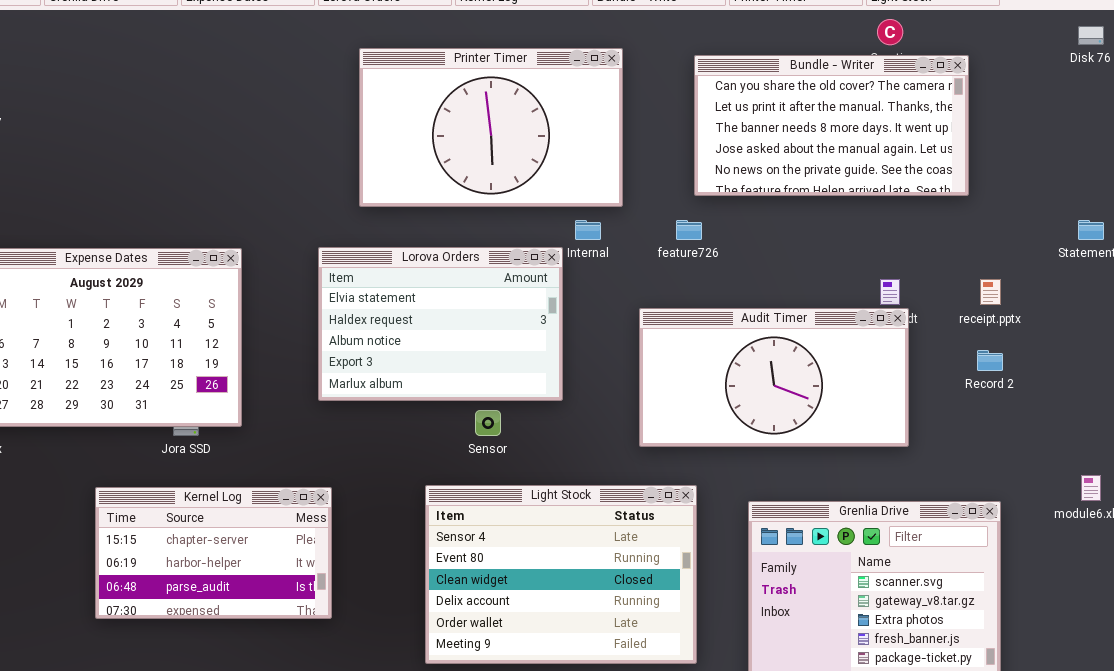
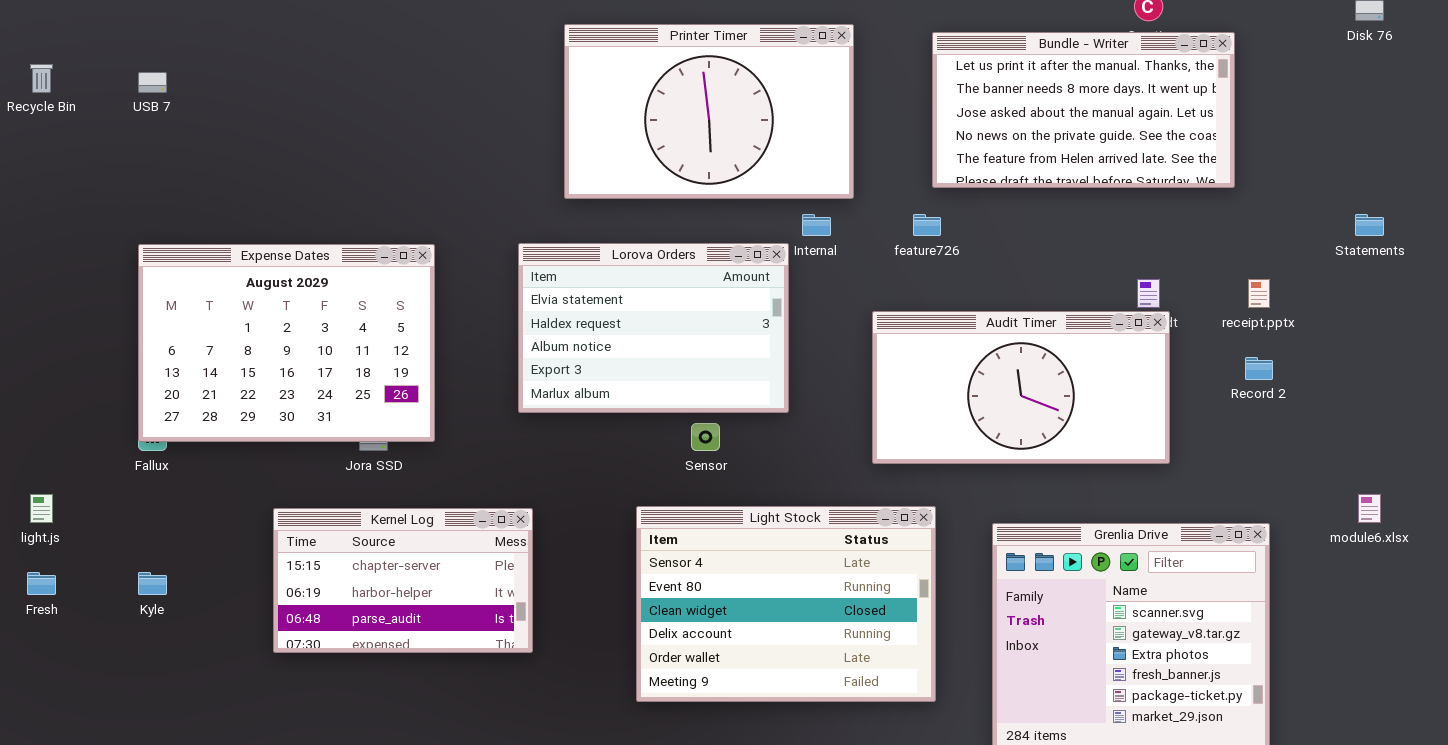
Bundle - Writer: [694,55,969,196] -> [932,32,1235,188], scrolled down 1 row

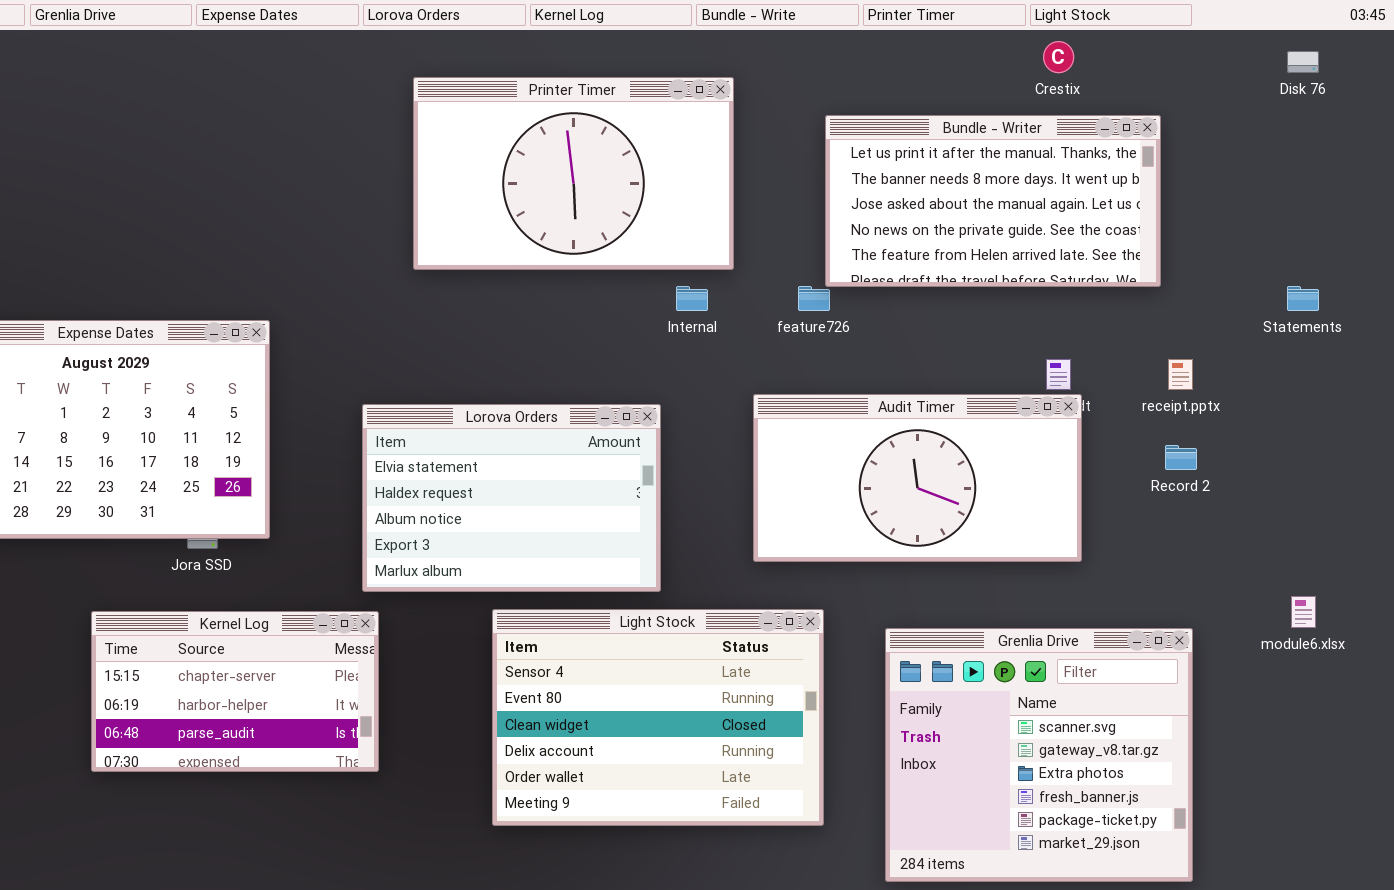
Bundle - Writer: [932,32,1235,188] -> [825,115,1161,287], moved
Lorova Orders: [518,243,789,413] -> [362,404,661,592], moved

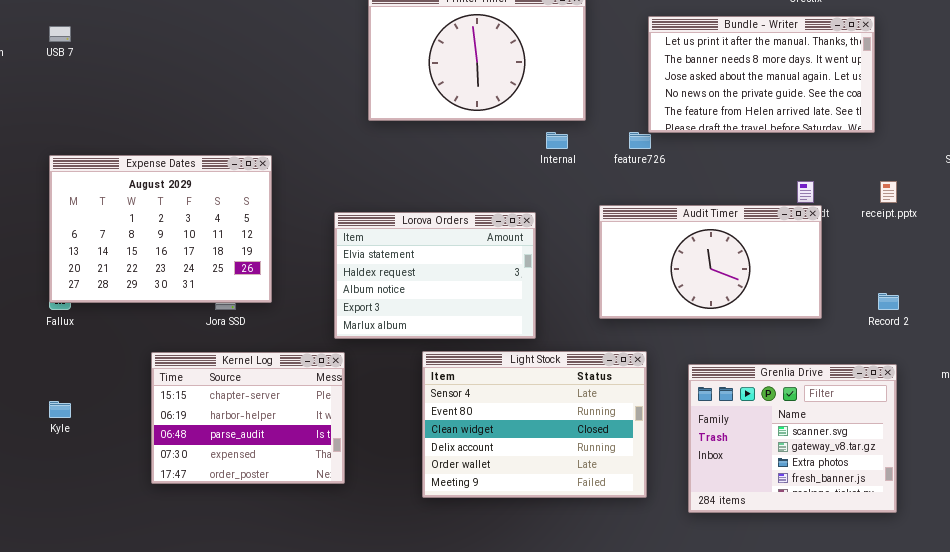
Record 2: [1165,445,1197,470] -> [878,293,899,310], moved
Kernel Log: [91,611,379,772] -> [151,352,345,484], resized
Grenlia Drive: [885,628,1193,882] -> [688,364,897,513], resized

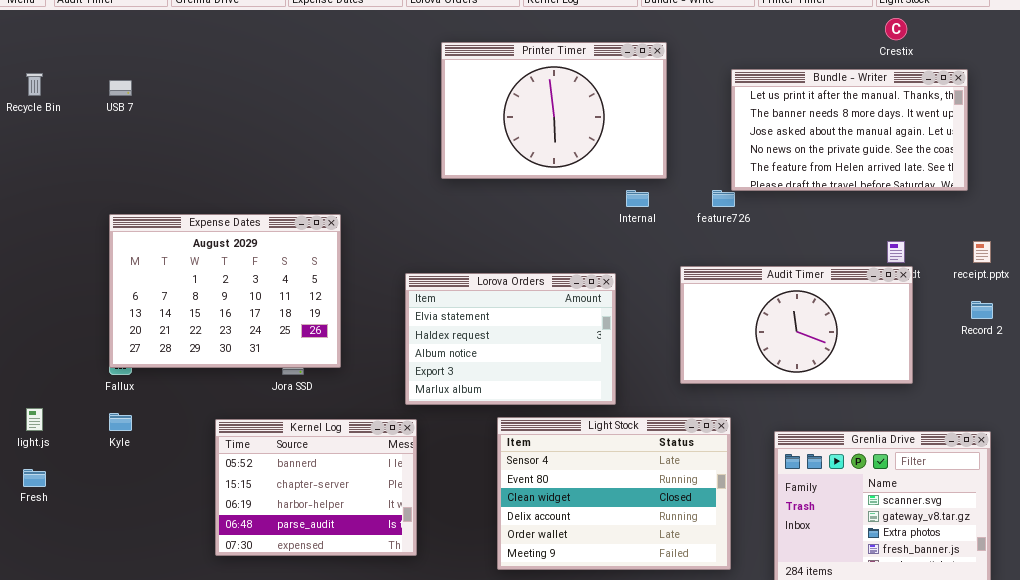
Record 2: [878,293,899,310] -> [971,301,993,319], moved
Kernel Log: [151,352,345,484] -> [215,419,417,556], scrolled up 1 row
Kyle: [49,401,71,418] -> [109,413,132,431], moved

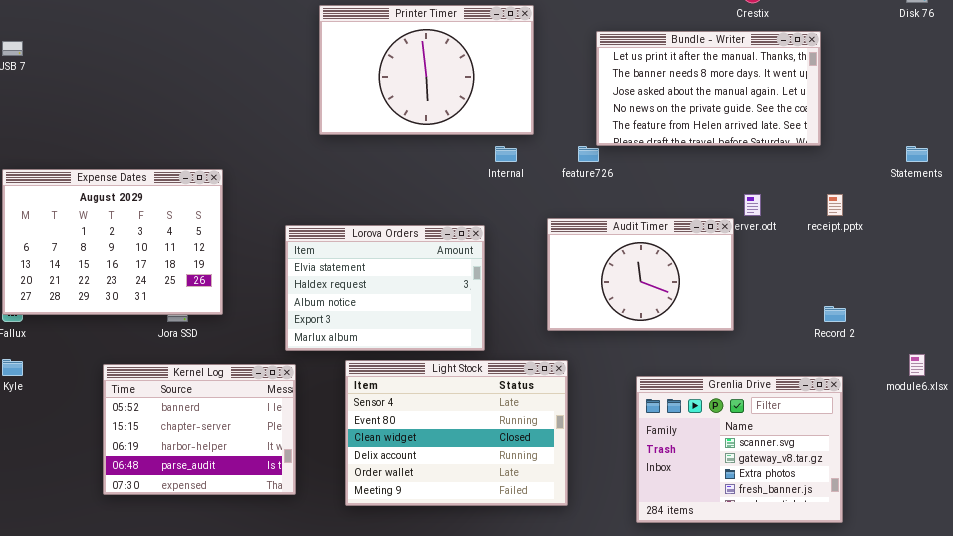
Audit Timer: [680,266,913,384] -> [547,218,734,331], resized
Record 2: [971,301,993,319] -> [824,306,846,322], moved
Light Stock: [497,417,731,570] -> [345,360,568,506], moved

